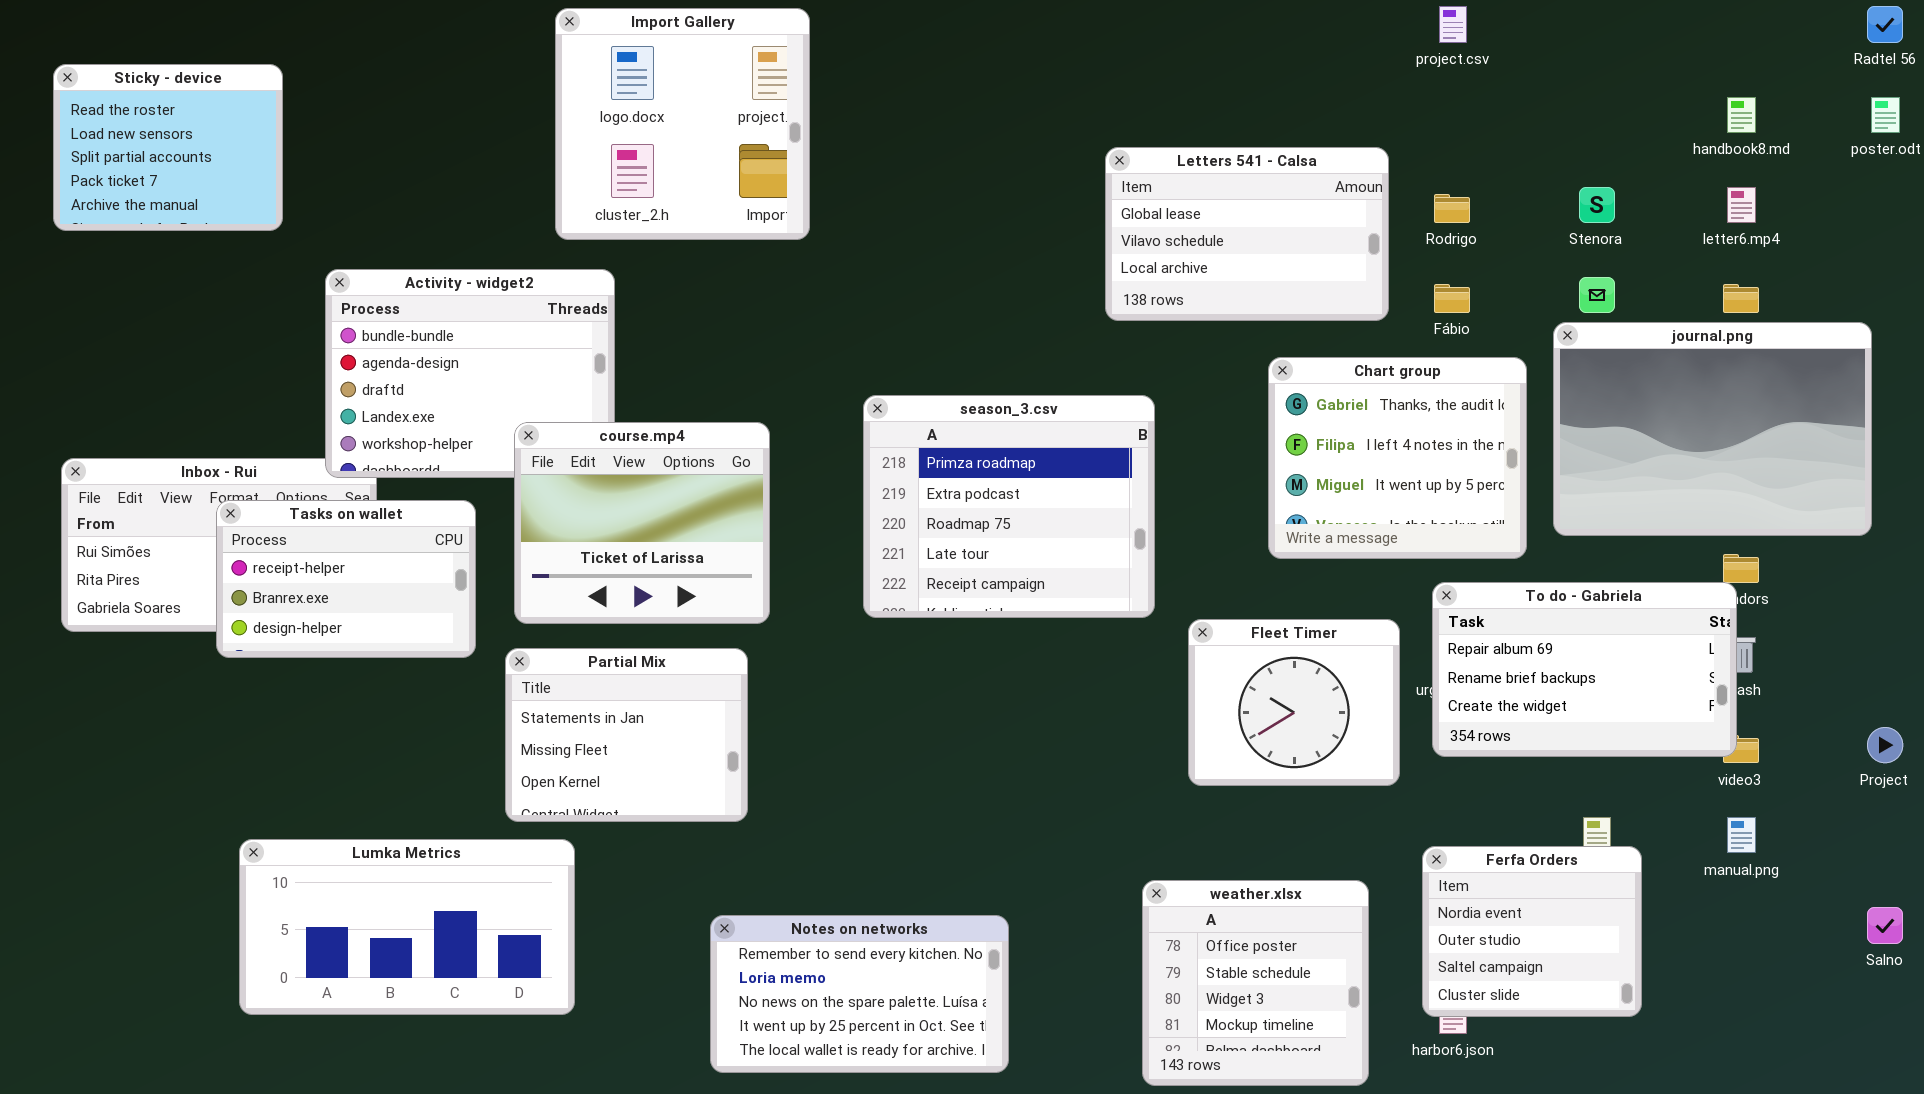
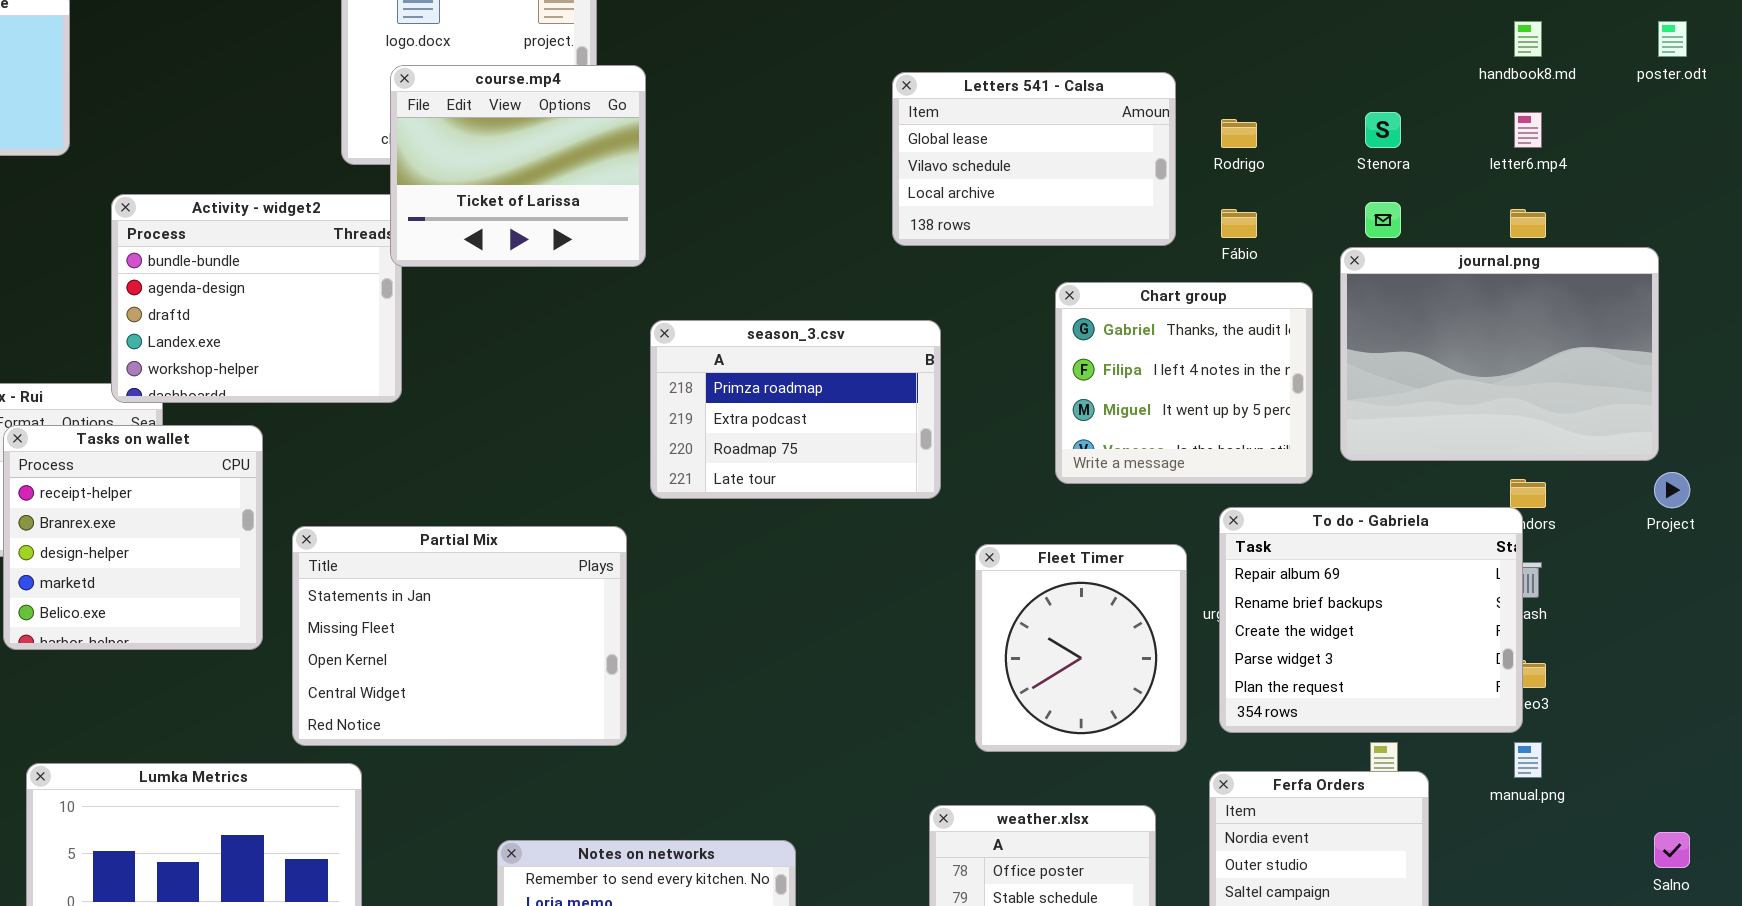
season_3.csv: [863,395,1155,618] -> [650,320,941,499], resized
course.mp4: [514,422,770,624] -> [390,65,646,267], moved
Tasks on wallet: [216,500,476,658] -> [3,425,263,650], resized
To do - Gabriela: [1432,582,1737,757] -> [1219,507,1523,733], resized
Fleet Timer: [1188,619,1400,786] -> [975,544,1187,752], resized
Partial Mix: [505,648,748,822] -> [292,526,627,746], resized
Project: [1867,727,1903,763] -> [1654,472,1690,508], moved

